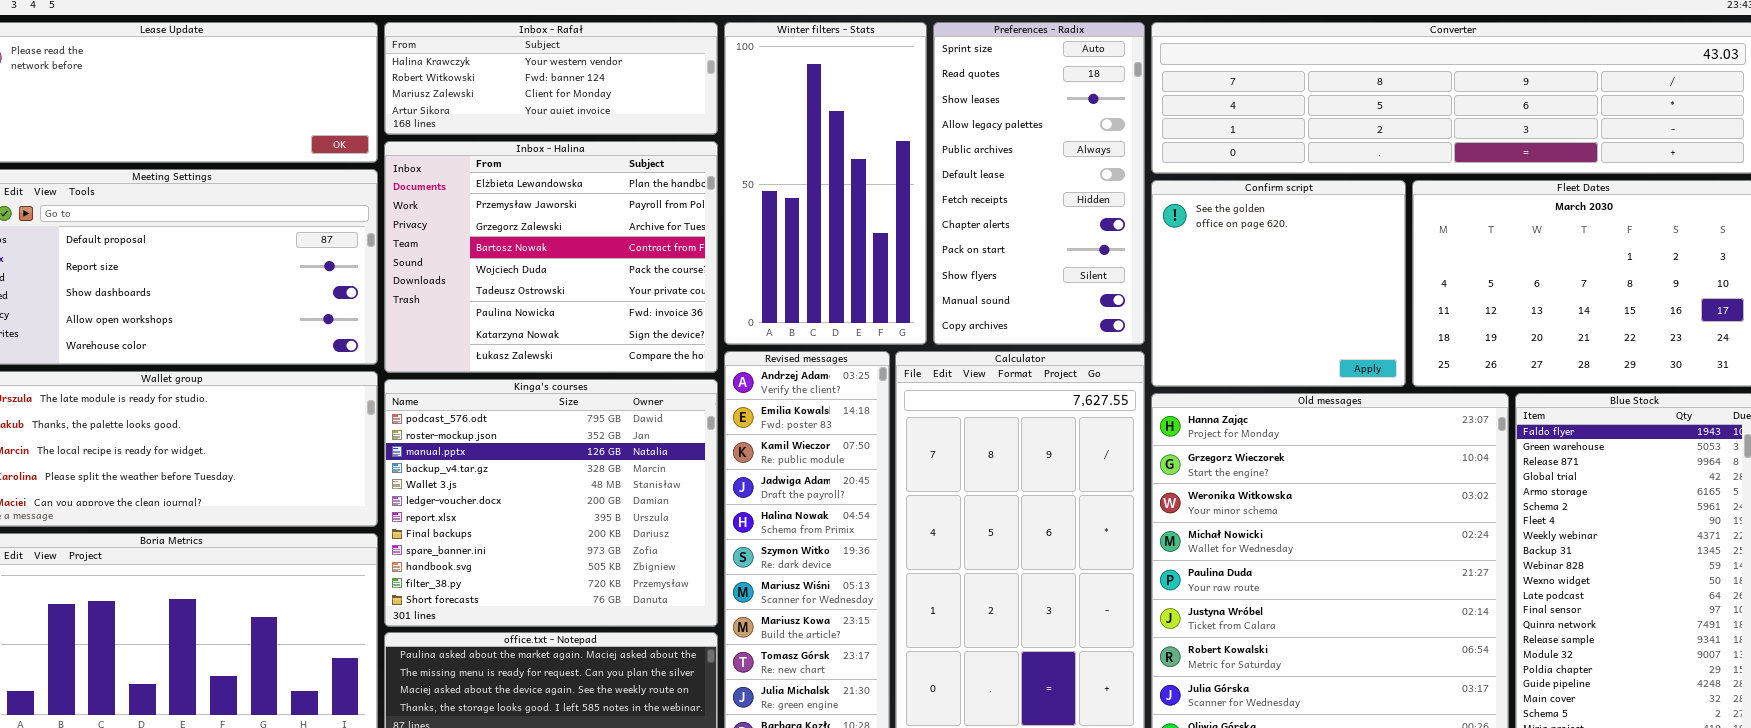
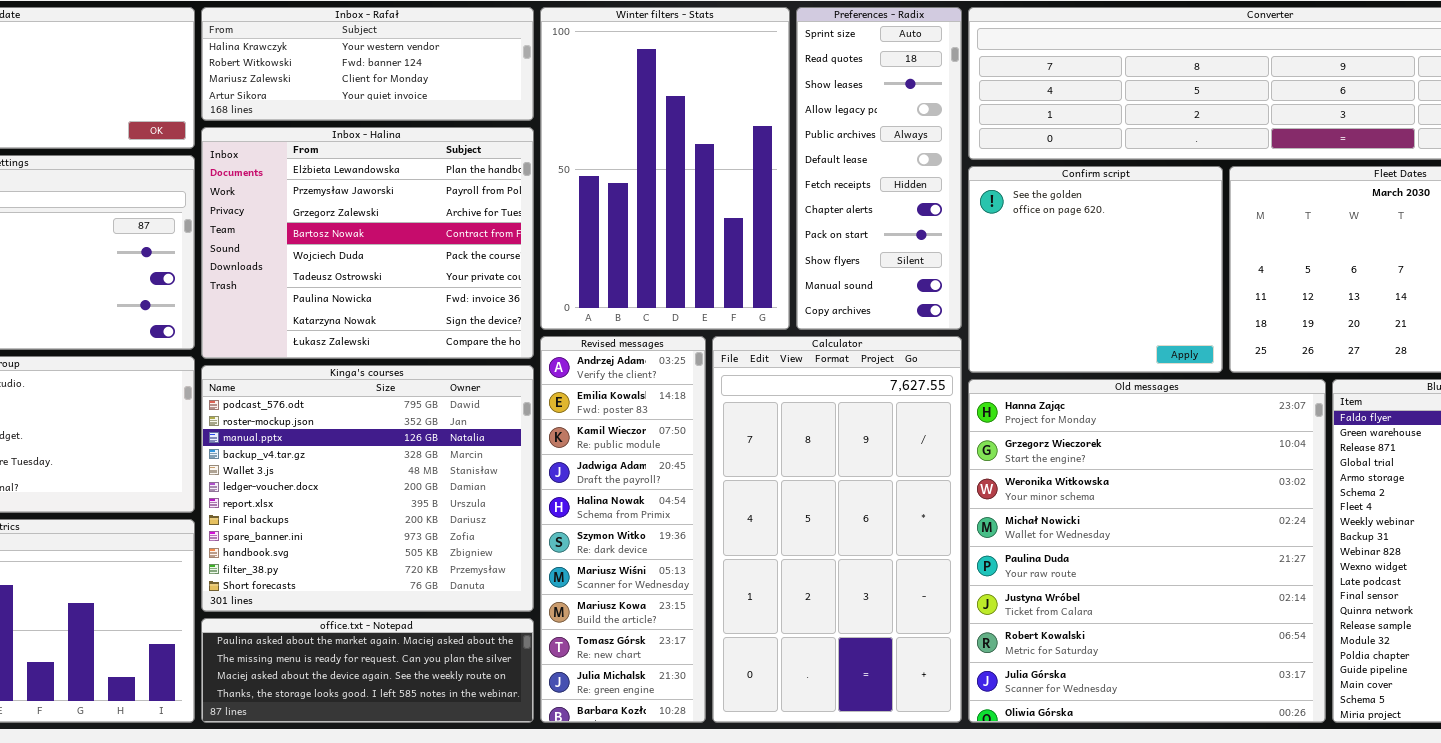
Winter filters - Stats: [724,22,927,345] -> [540,7,790,330], resized
Preferences - Radix: [933,22,1145,345] -> [796,7,962,330], resized

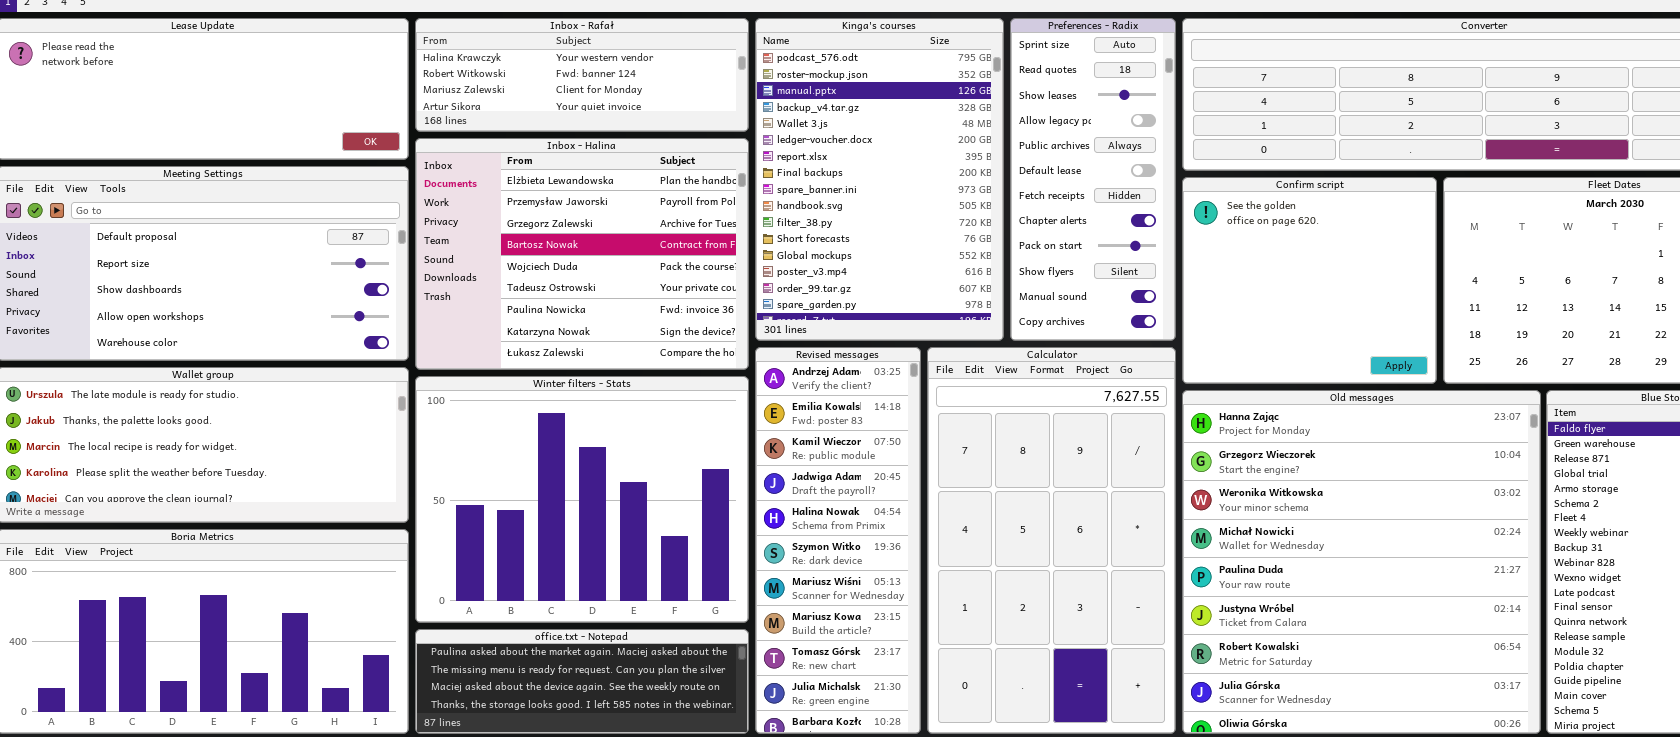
Winter filters - Stats: [540,7,790,330] -> [415,376,749,623], moved, resized
Kinga's courses: [201,365,534,612] -> [755,18,1004,341], moved, resized

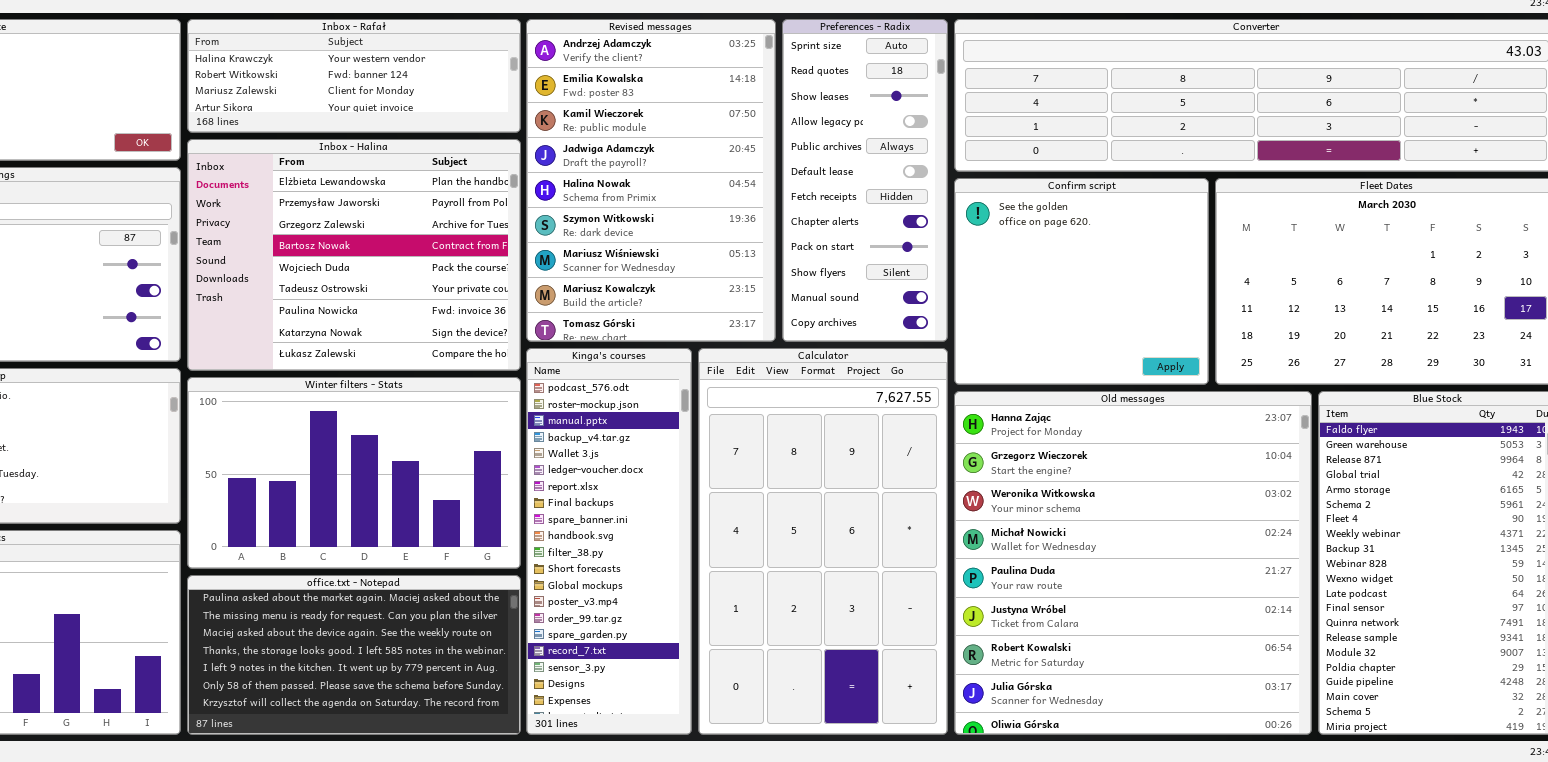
Kinga's courses: [755,18,1004,341] -> [526,348,692,735], moved, resized
Revised messages: [755,347,921,734] -> [526,19,776,342], moved, resized
Winter filters - Stats: [415,376,749,623] -> [187,377,521,569], resized
office.txt - Notepad: [415,629,749,734] -> [187,575,521,735], resized

